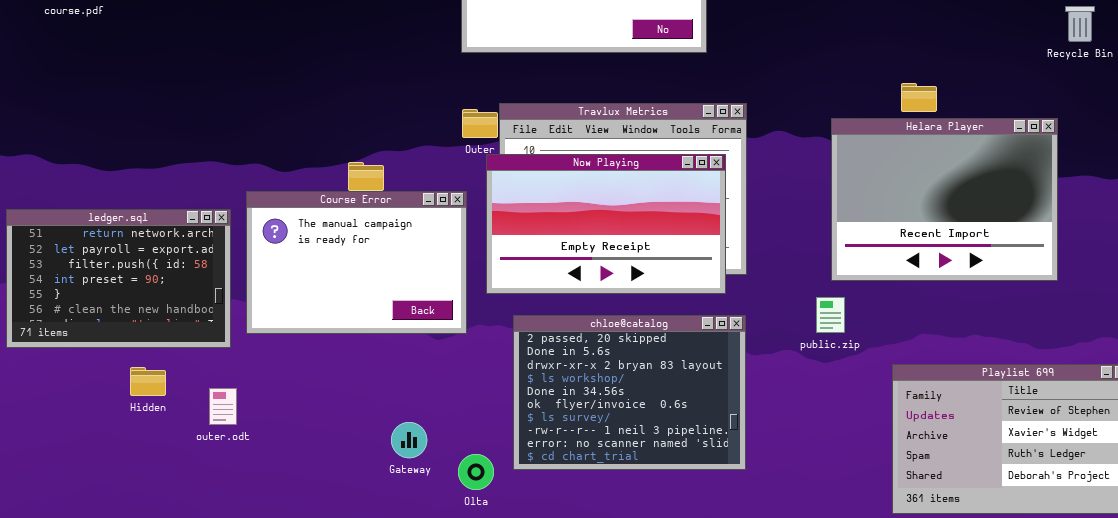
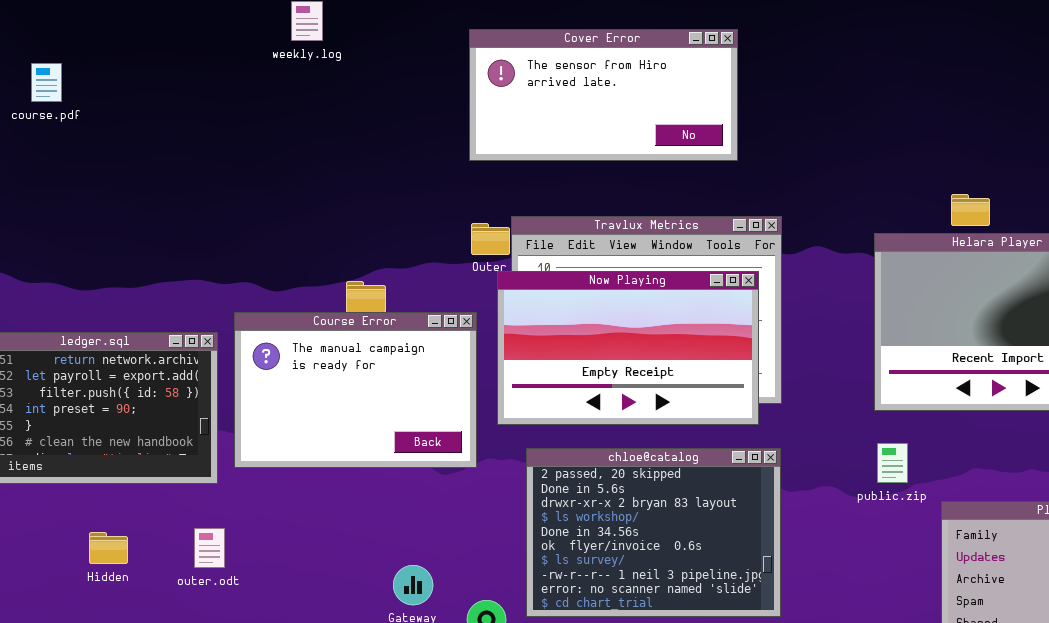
public.zip: [816,297,845,333] -> [877,443,908,483], moved
Hidden: [130,367,166,396] -> [89,532,128,564], moved

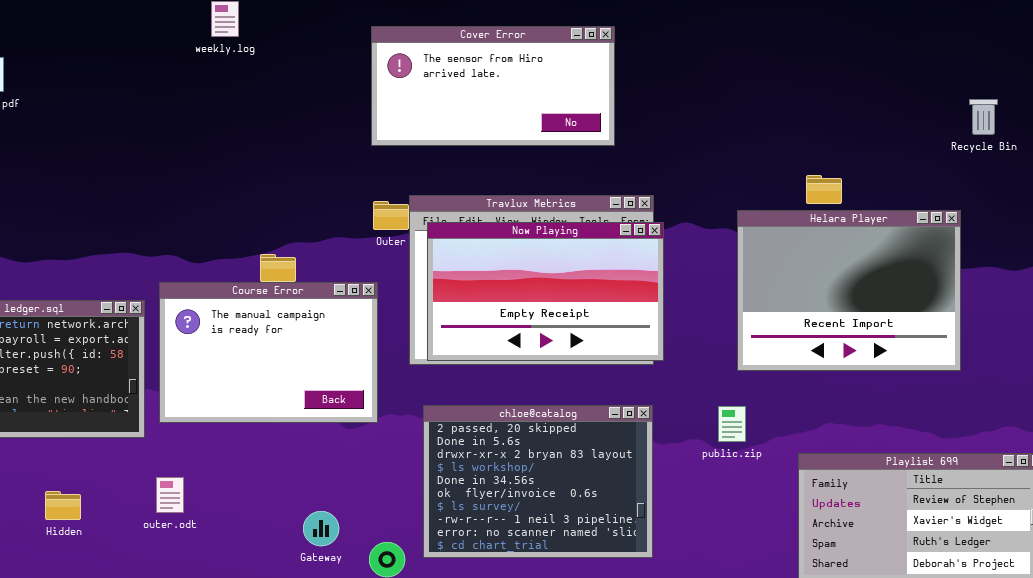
Now Playing: [497,271,759,425] -> [427,222,664,361], moved
public.zip: [877,443,908,483] -> [718,406,746,442], moved
outer.odt: [194,528,225,568] -> [156,477,184,513], moved
Hidden: [89,532,128,564] -> [45,491,81,520], moved

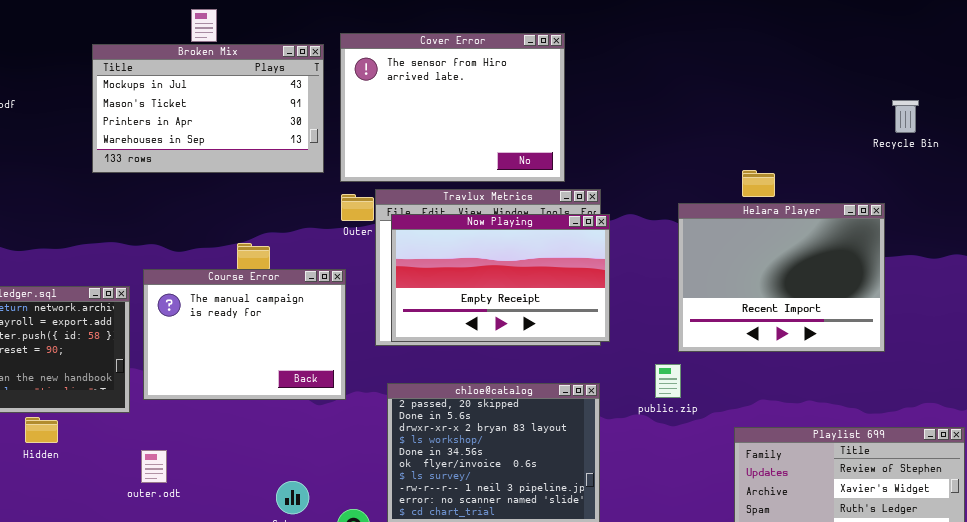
Cover Error: [371,26,615,146] -> [340,33,565,182], resized
Broken Mix: none -> [92,44,324,173], opened
public.zip: [718,406,746,442] -> [655,364,681,398], moved
Hidden: [45,491,81,520] -> [25,417,58,443], moved

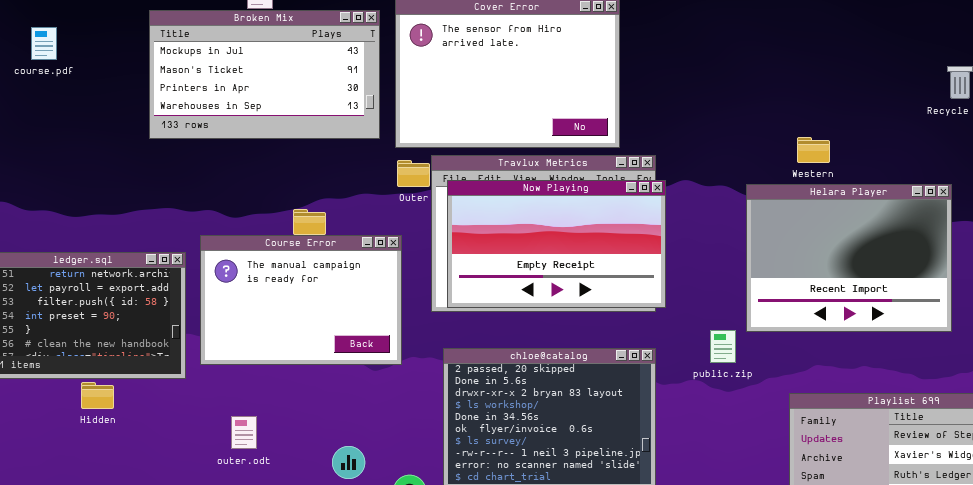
Helara Player: [678,203,885,352] -> [746,184,952,332], moved
outer.odt: [141,450,167,483] -> [231,416,257,449], moved

